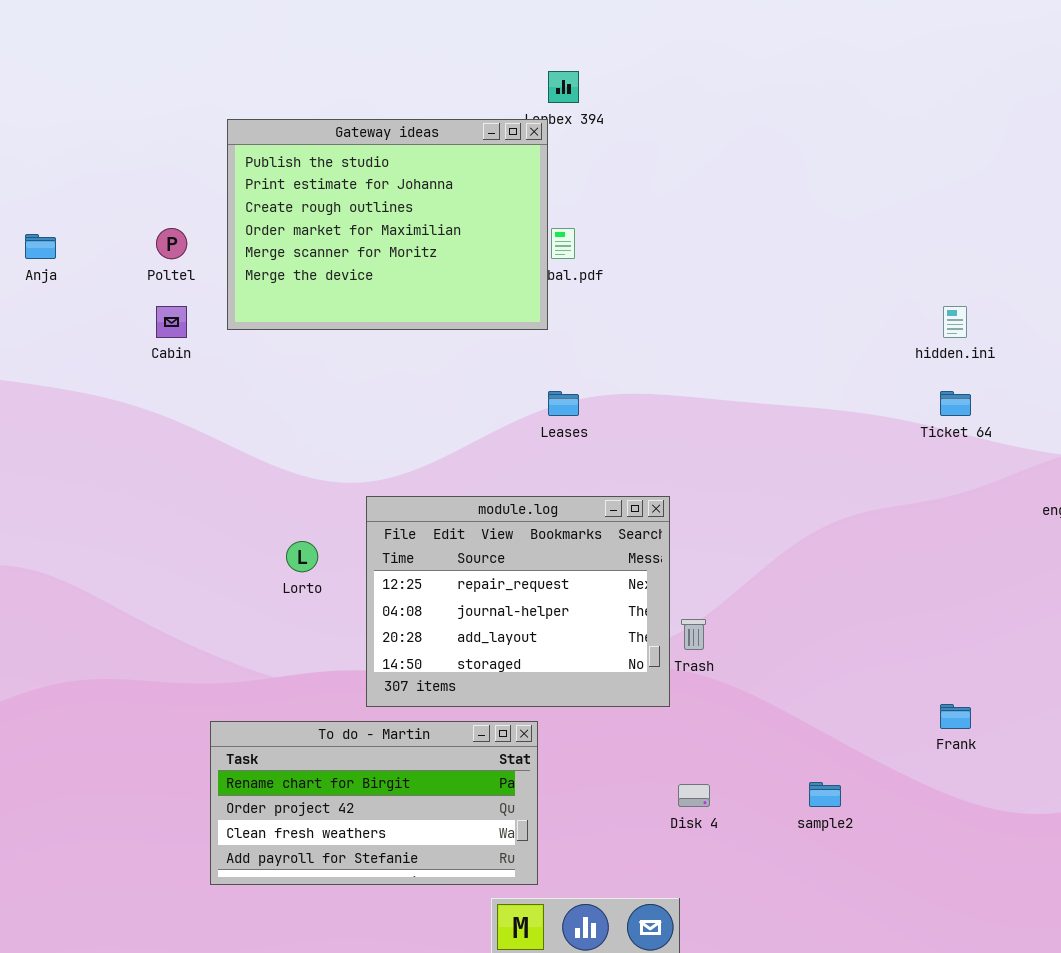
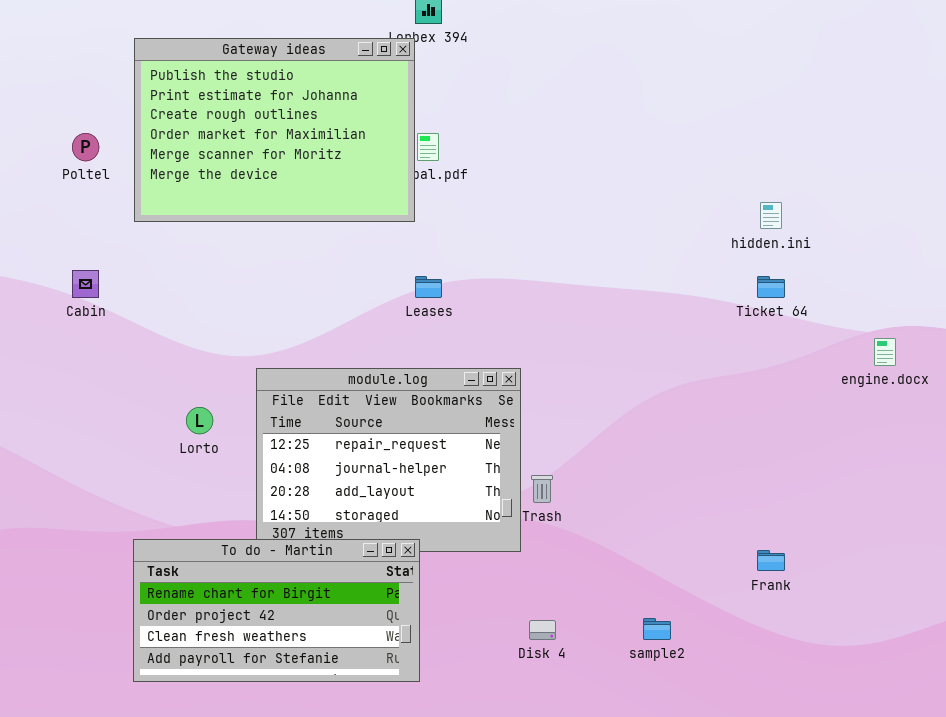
Cabin: [156,306,187,338] -> [72,270,99,298], moved
To do - Martin: [210,721,538,885] -> [133,539,420,682], moved

